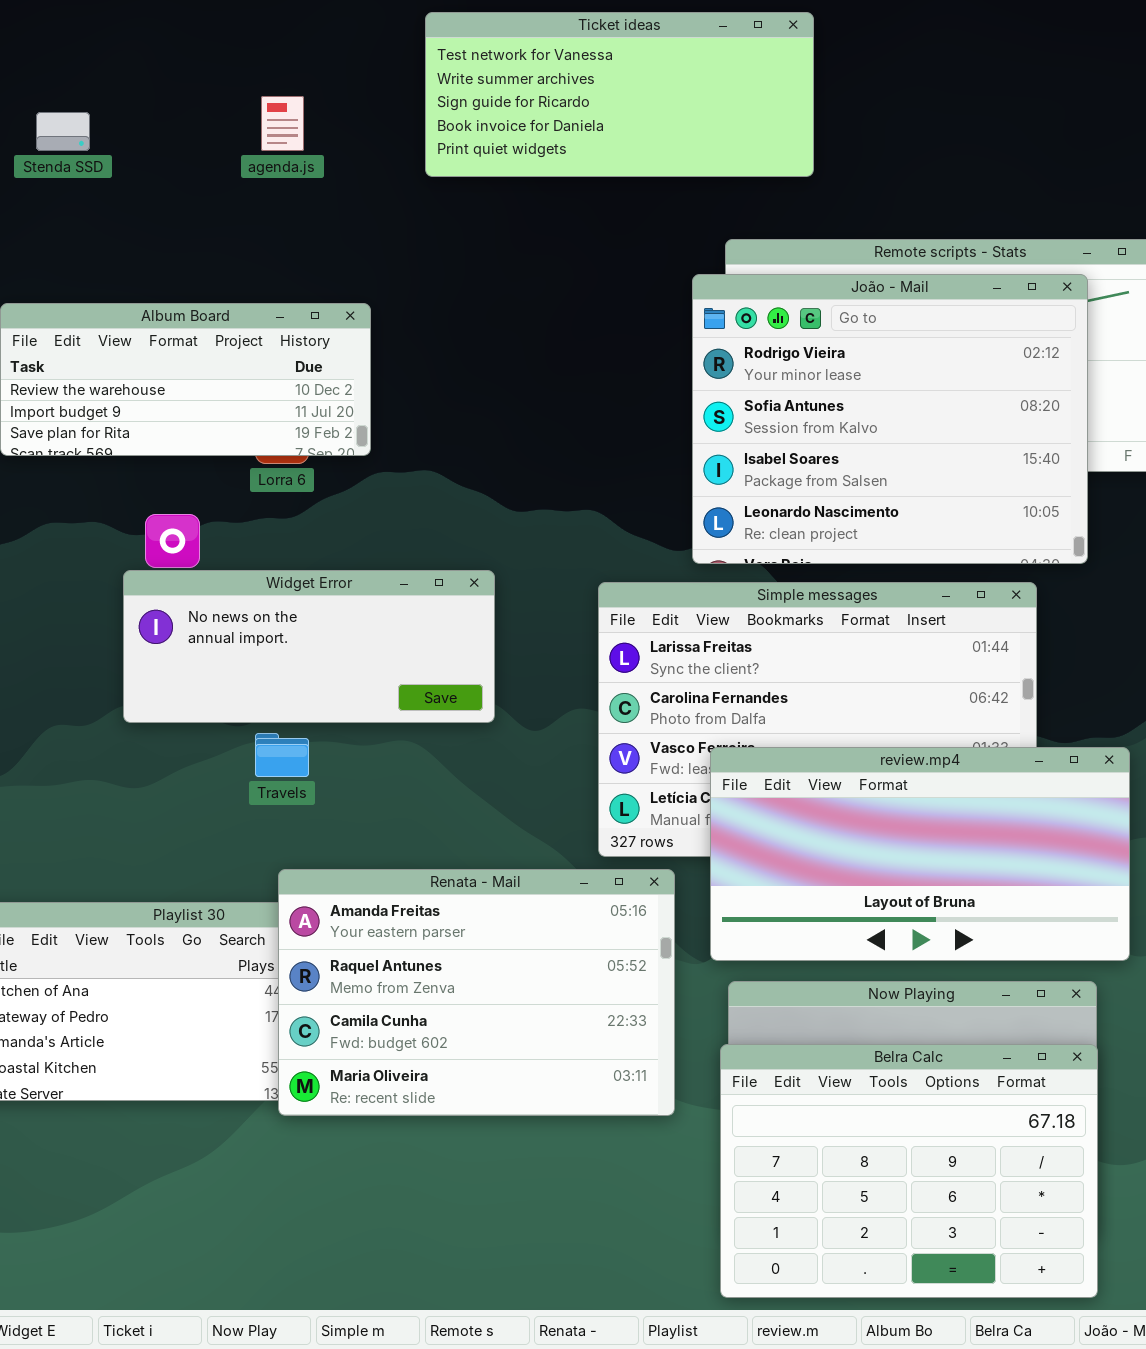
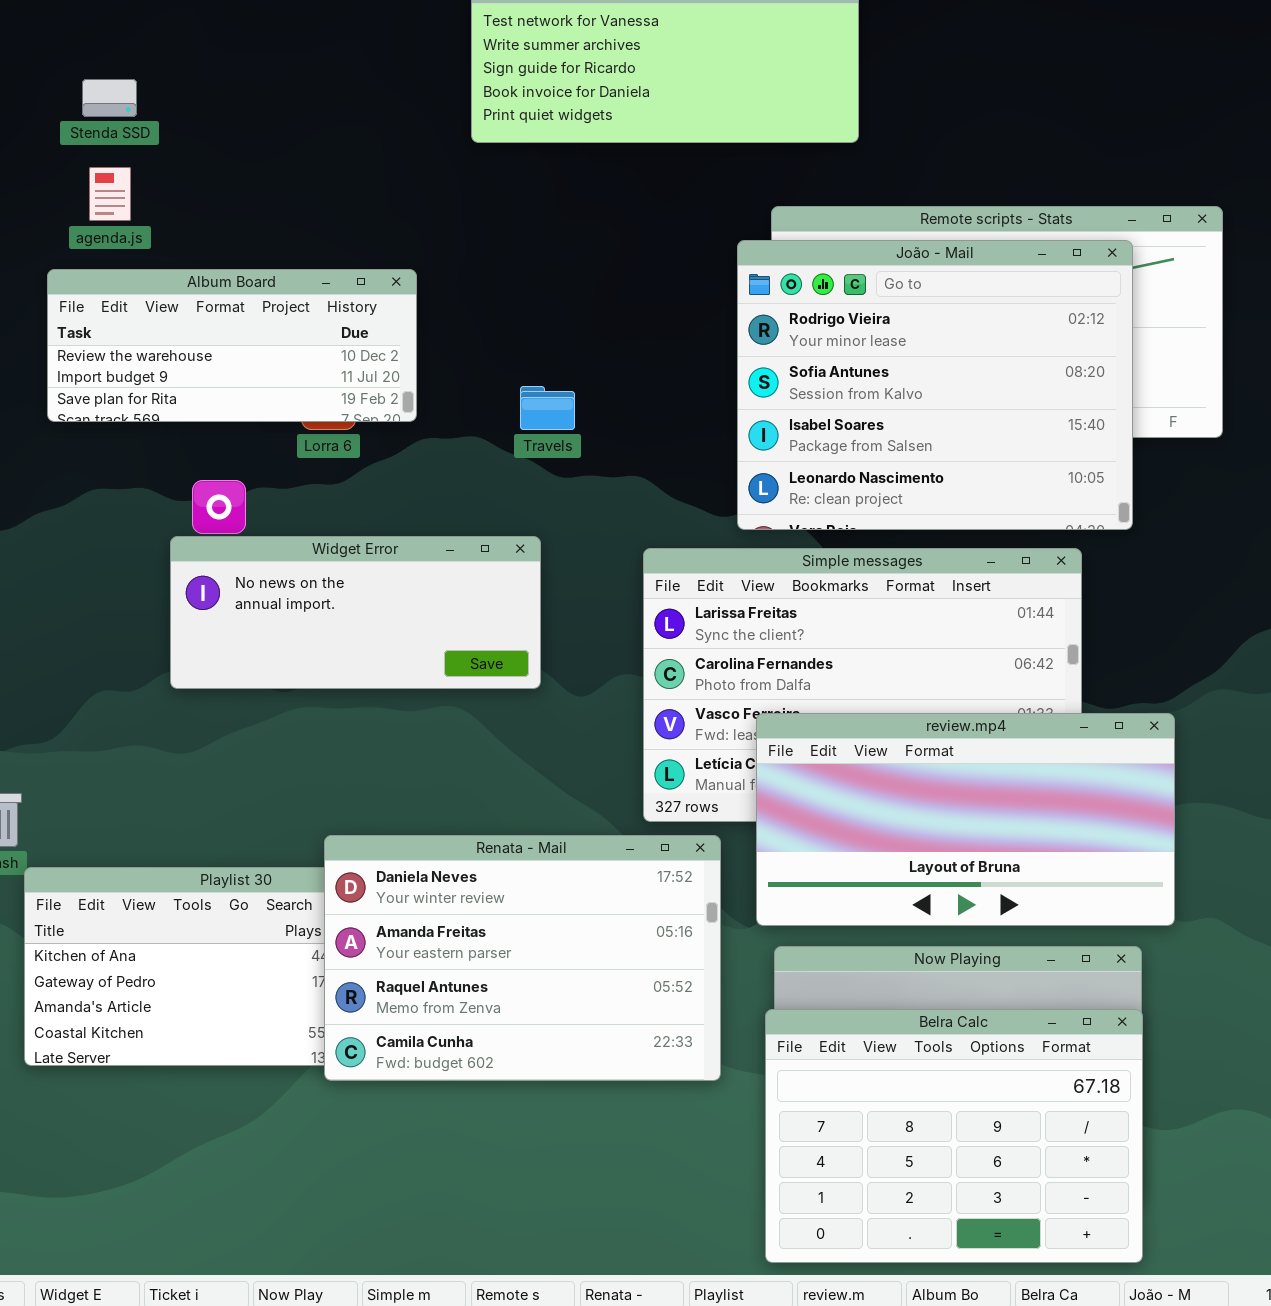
agenda.js: [261,96,304,151] -> [89,167,131,221], moved
Travels: [255,733,309,777] -> [520,386,575,430], moved
Renata - Mail: [278,869,675,1116] -> [324,835,721,1081], scrolled up 1 row

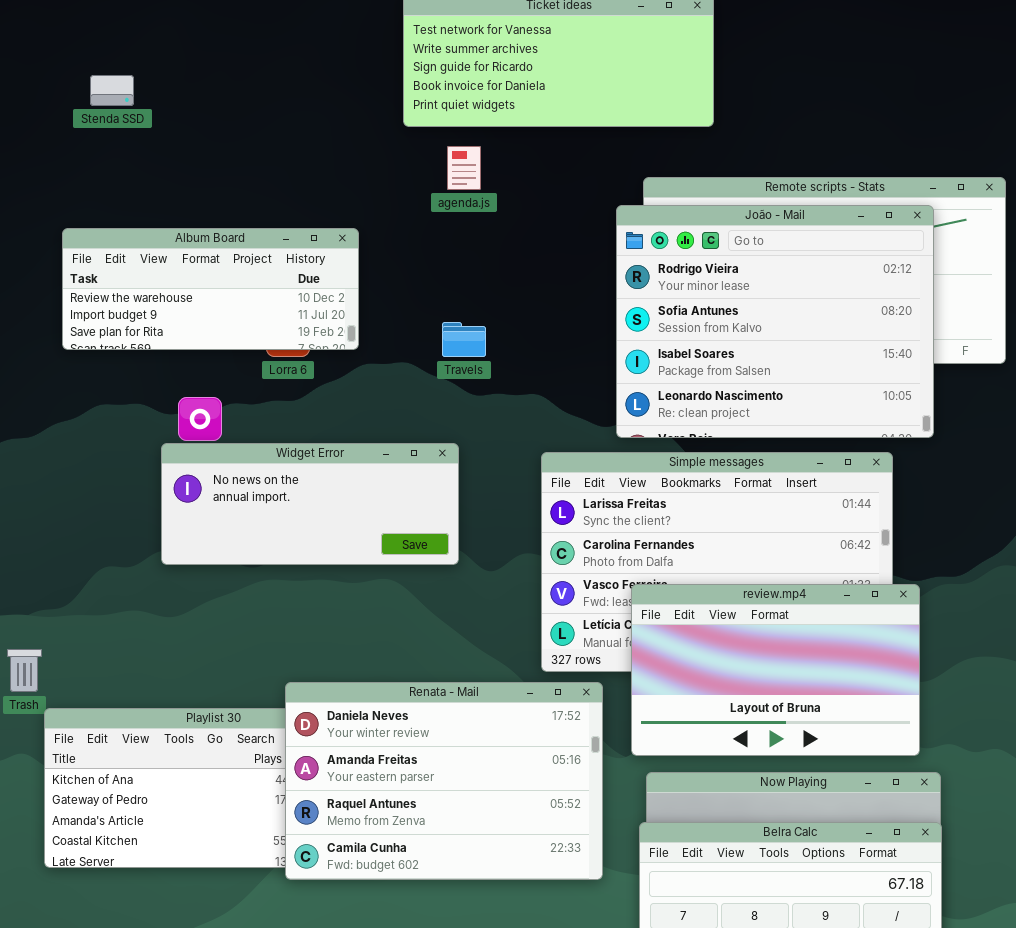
agenda.js: [89,167,131,221] -> [447,146,481,190], moved
review.mp4: [756,713,1175,926] -> [631,584,920,756], resized

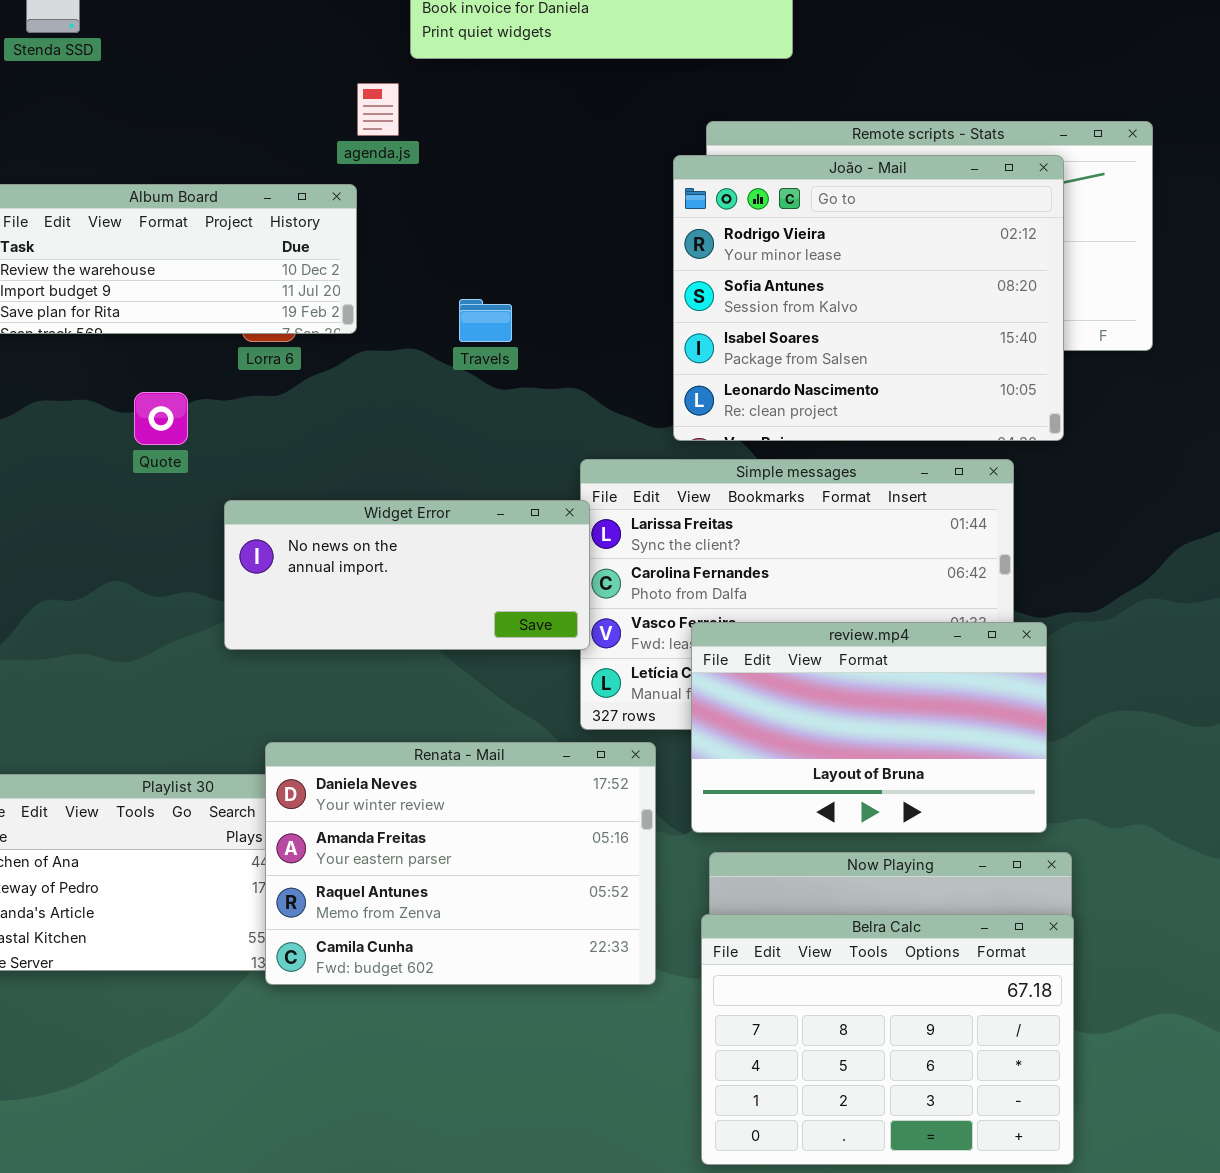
agenda.js: [447,146,481,190] -> [357,83,399,136], moved
Widget Error: [161,443,459,565] -> [224,500,590,650], moved

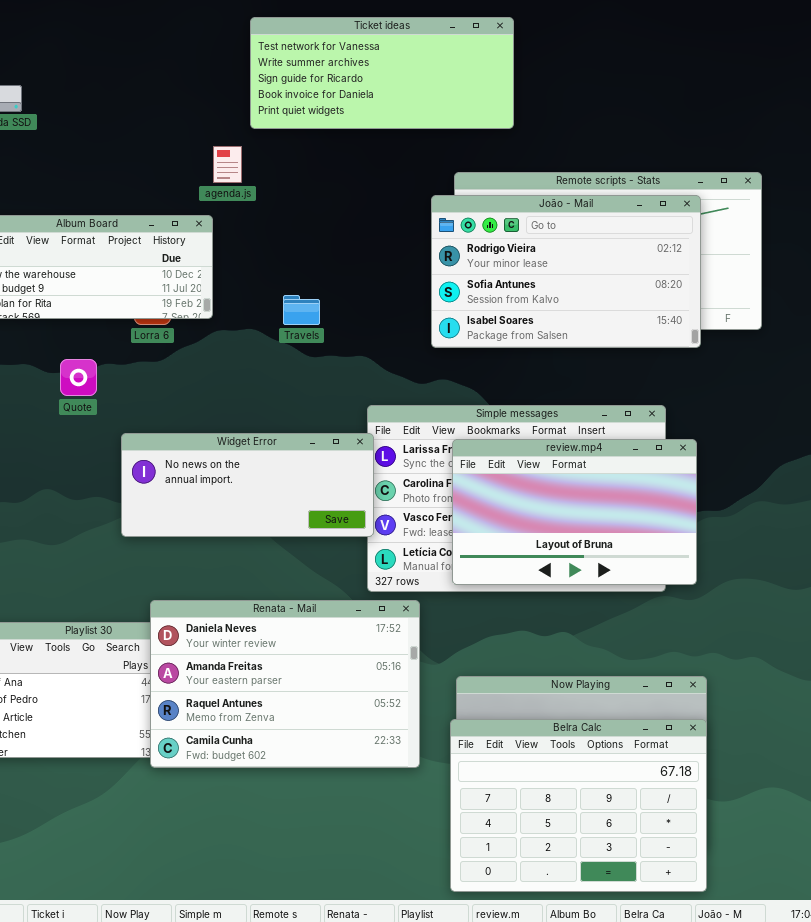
João - Mail: [673,155,1064,441] -> [431,195,701,348], resized
review.mp4: [691,622,1047,833] -> [452,439,697,585], moved

